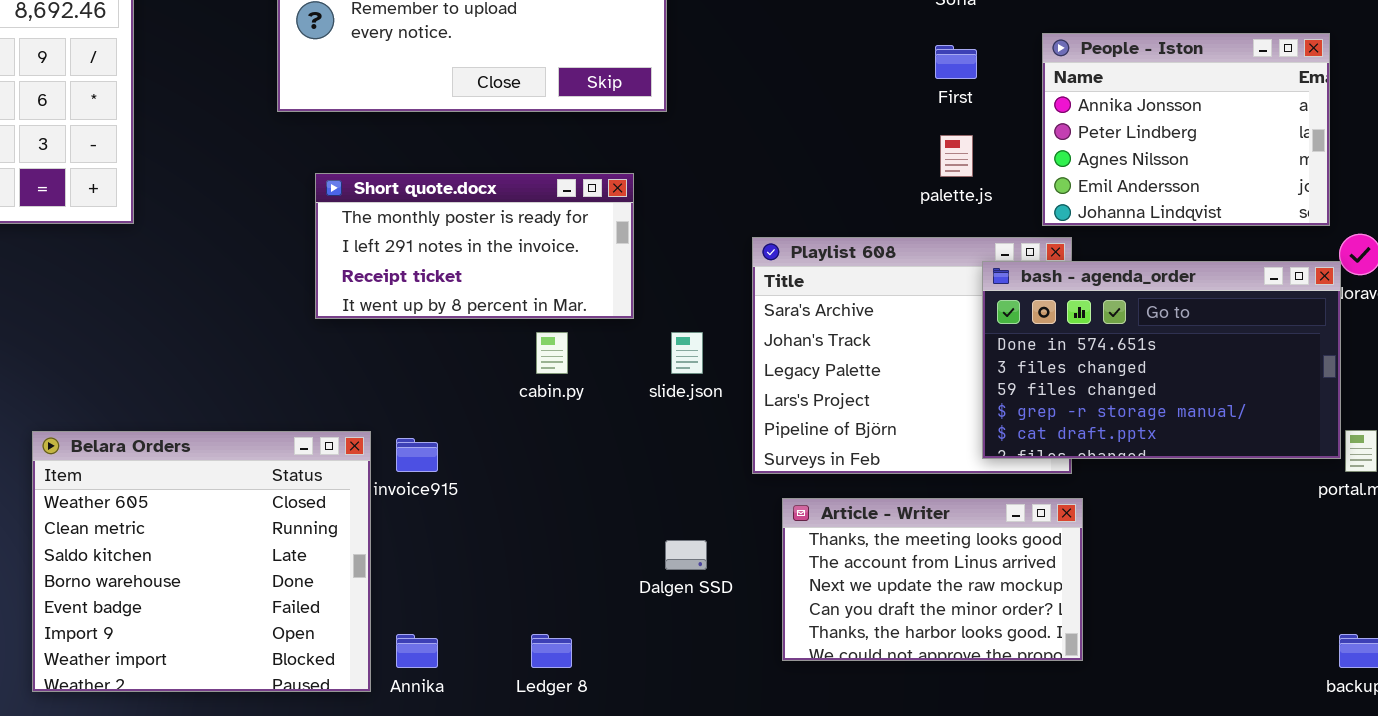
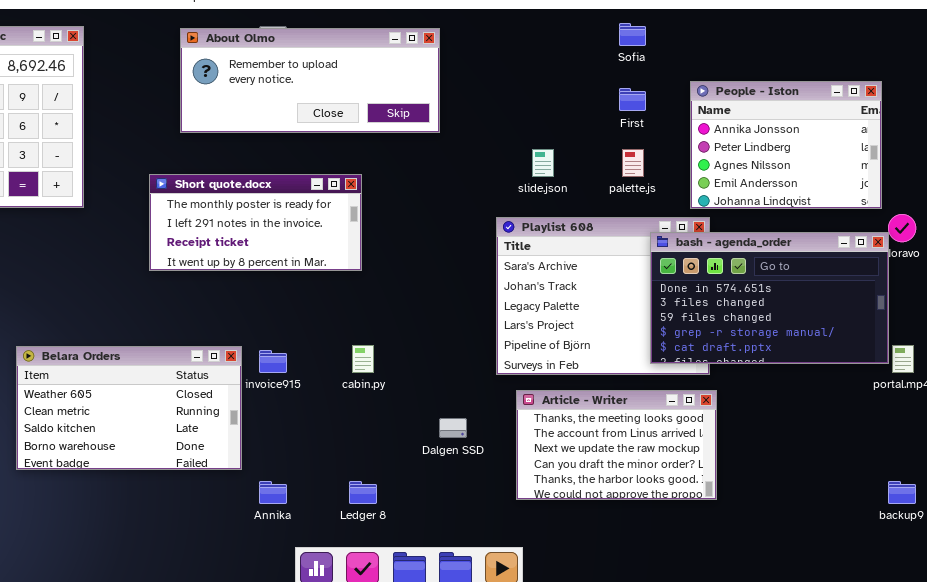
Short quote.docx: [315,173,634,319] -> [149,174,362,271], moved
cabin.py: [536,332,568,374] -> [352,345,374,373], moved
slide.json: [671,332,703,374] -> [532,149,554,177], moved
Belara Orders: [32,431,371,692] -> [16,346,242,470], resized

